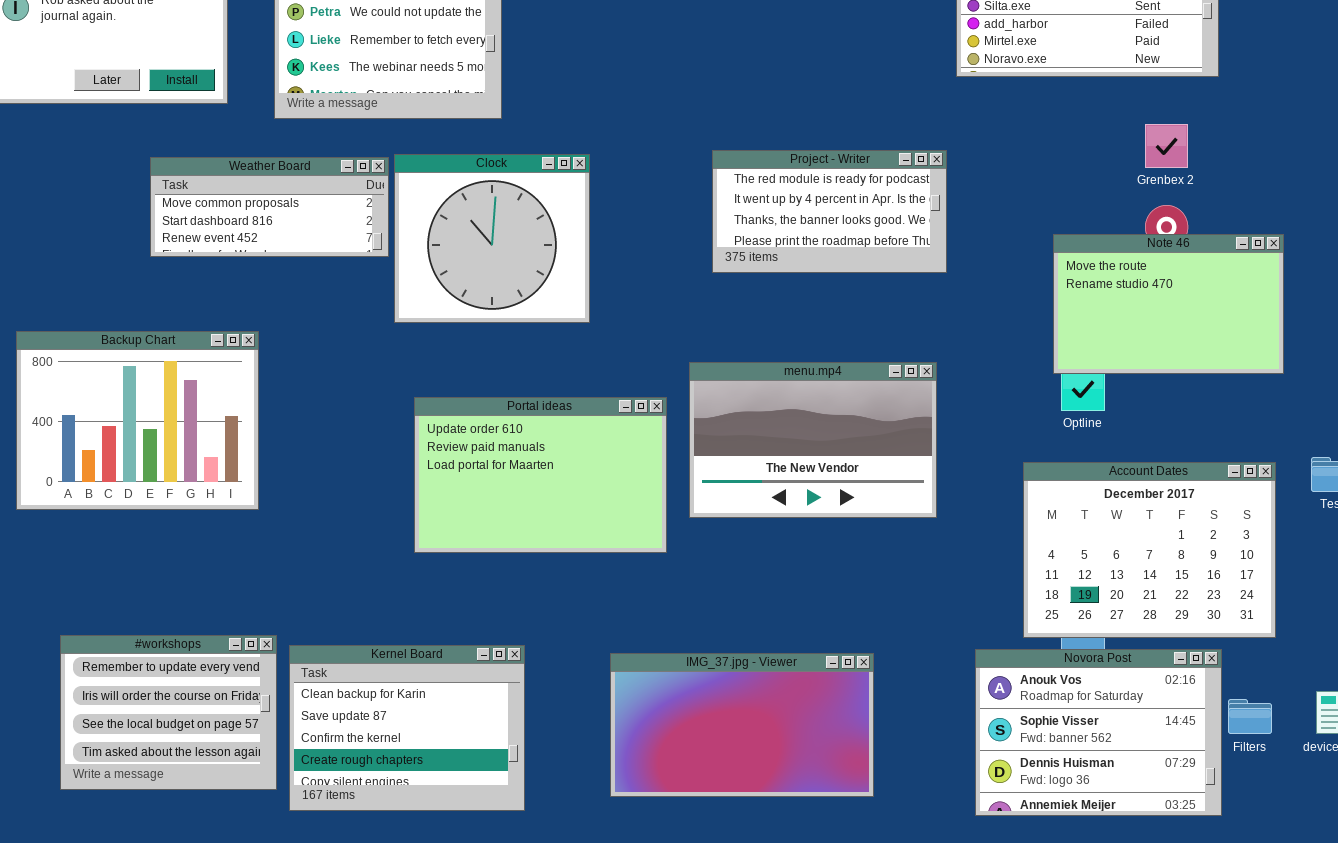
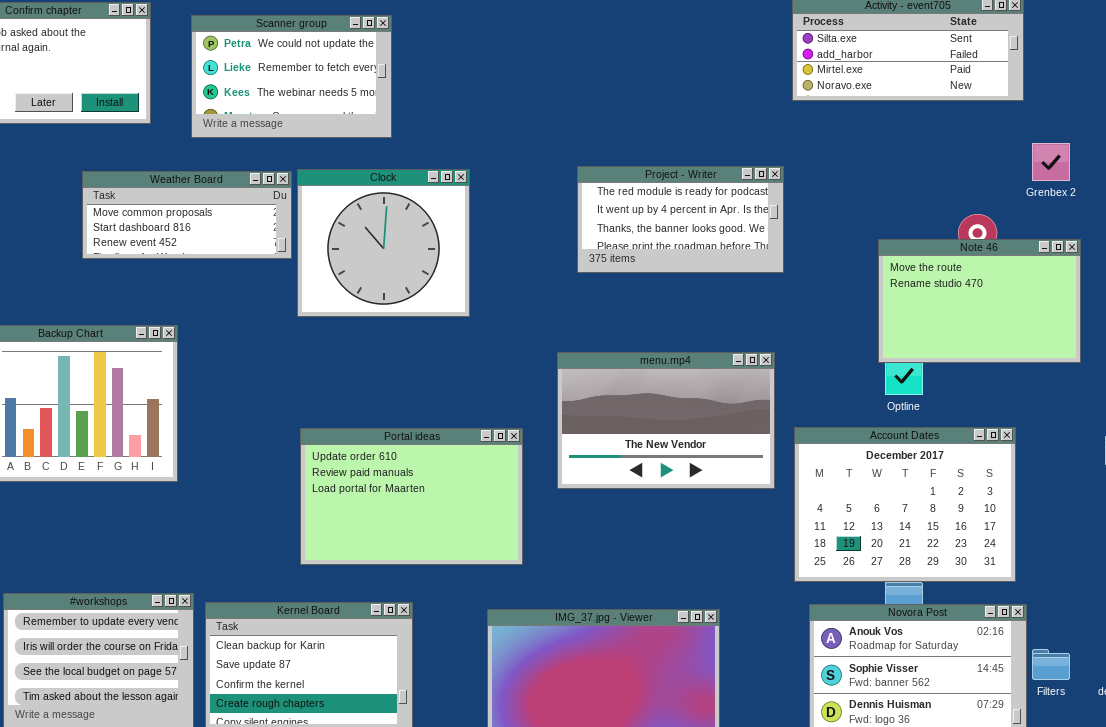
Grenbex 2: [1145,124,1188,168] -> [1032,143,1070,181], moved
Portal ideas: [414,397,667,553] -> [300,428,523,565], moved
Account Dates: [1023,462,1276,638] -> [794,427,1016,582], moved

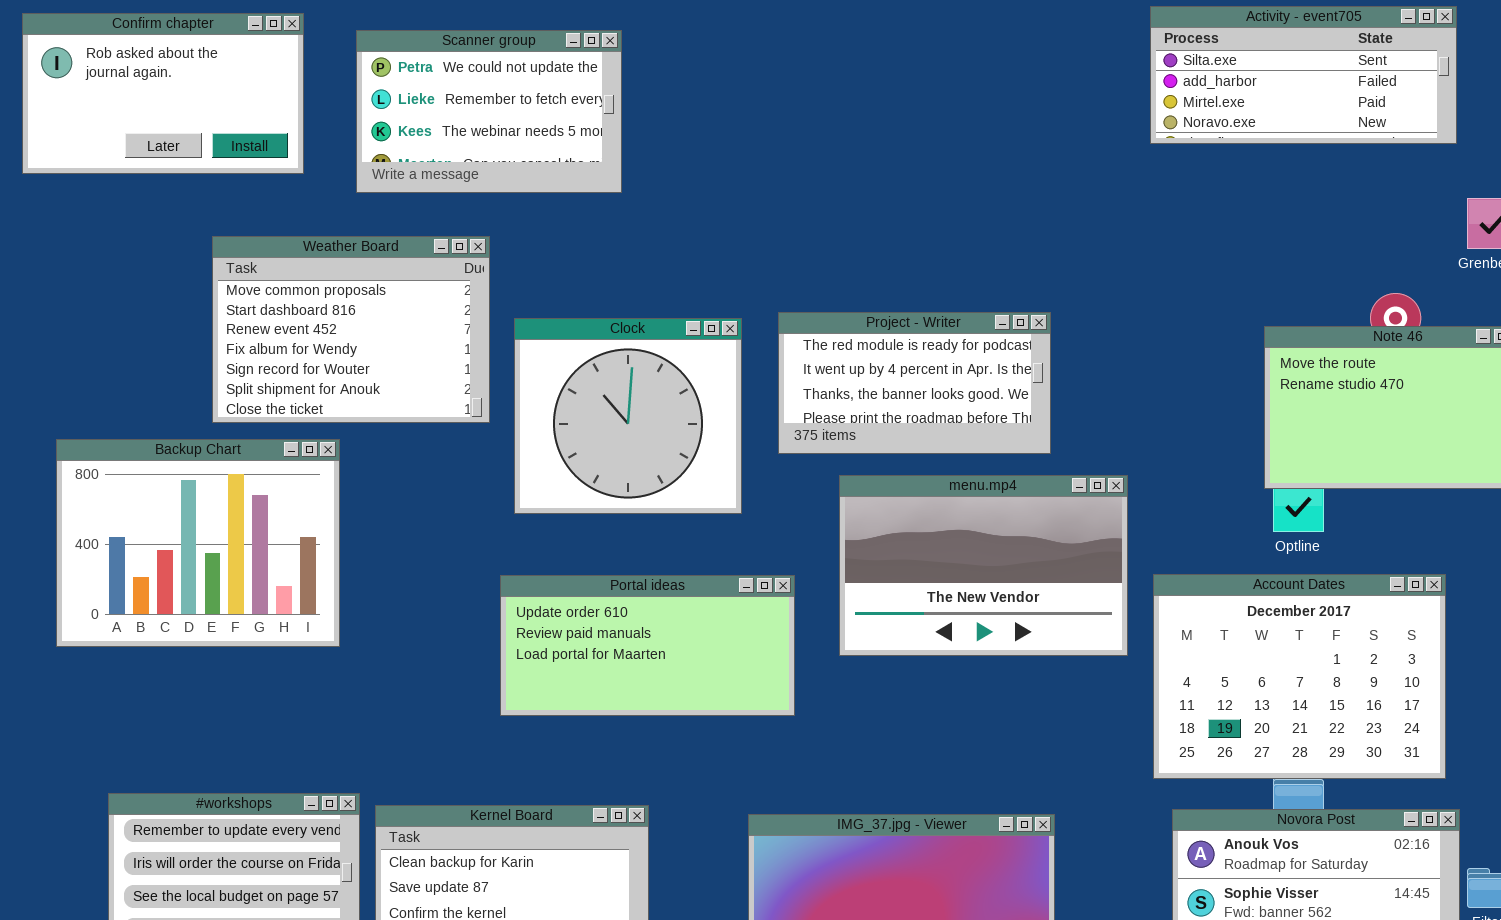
Project - Writer: [577,166,784,273] -> [778,312,1051,454], moved
Clock: [297,169,470,317] -> [514,318,742,514], moved
Weather Board: [82,171,292,259] -> [212,236,490,423], resized
Portal ideas: [300,428,523,565] -> [500,575,795,716], resized

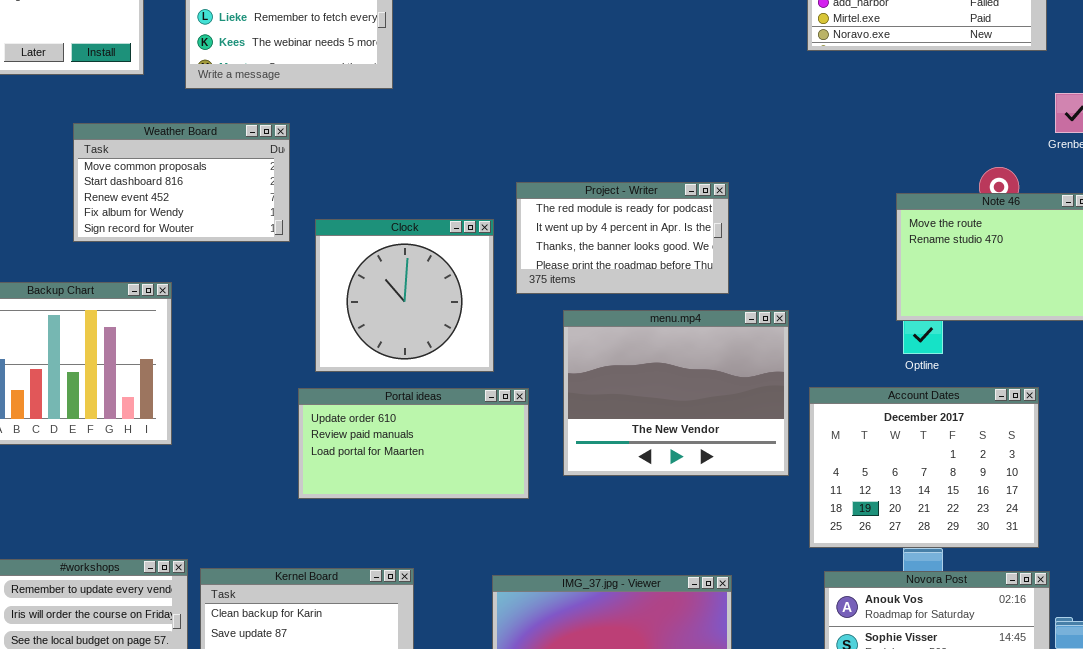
Weather Board: [212,236,490,423] -> [73,123,290,242], resized
Clock: [514,318,742,514] -> [315,219,494,372], moved
menu.mp4: [839,475,1128,656] -> [563,310,789,476], resized

